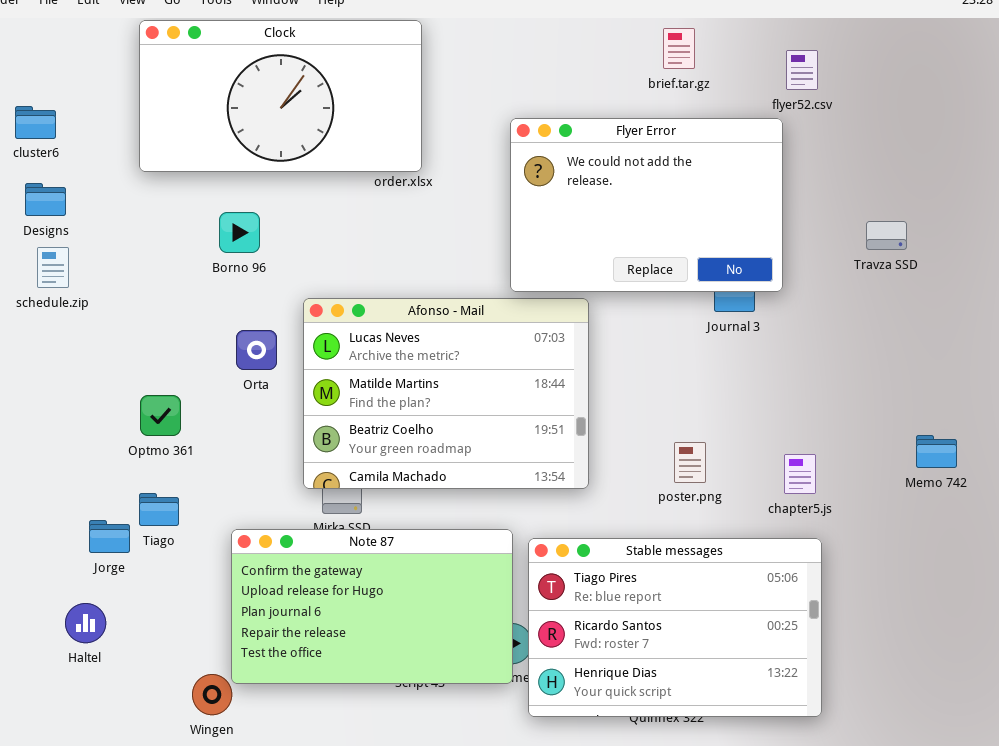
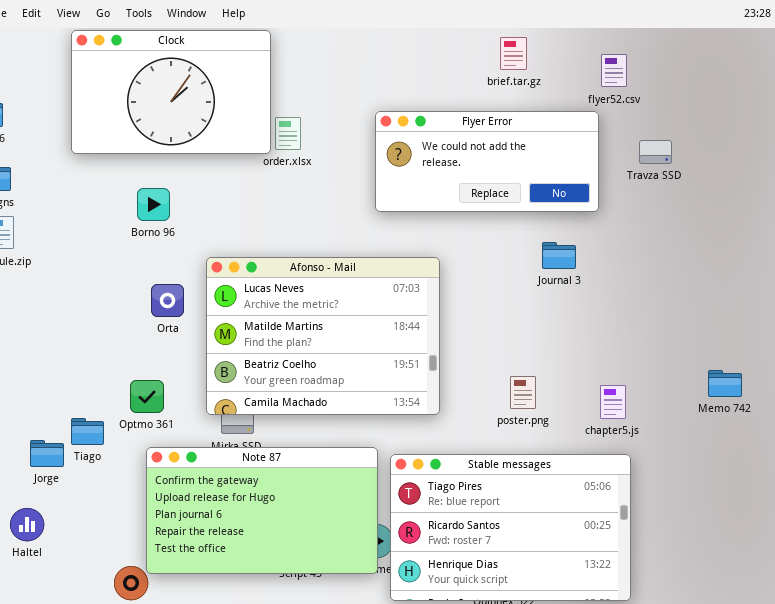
Clock: [139,20,422,172] -> [71,30,271,154], resized
Flyer Error: [510,118,783,292] -> [375,111,599,212], resized
Travza SSD: [866,221,907,250] -> [639,140,672,164], moved
Optmo 361: [140,395,181,436] -> [130,380,164,413], moved

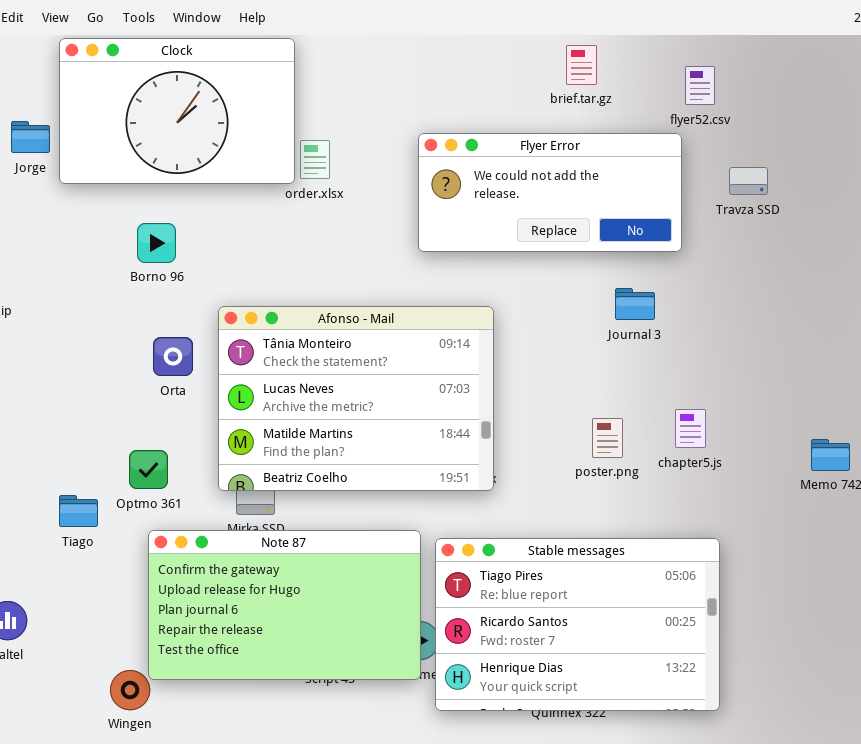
Afonso - Mail: [206,257,440,415] -> [218,306,494,491], scrolled up 1 row
poster.png: [510,376,536,409] -> [592,418,623,458], moved
chapter5.js: [600,385,626,419] -> [675,409,706,448], moved
Jorge: [30,440,64,467] -> [11,121,50,153], moved

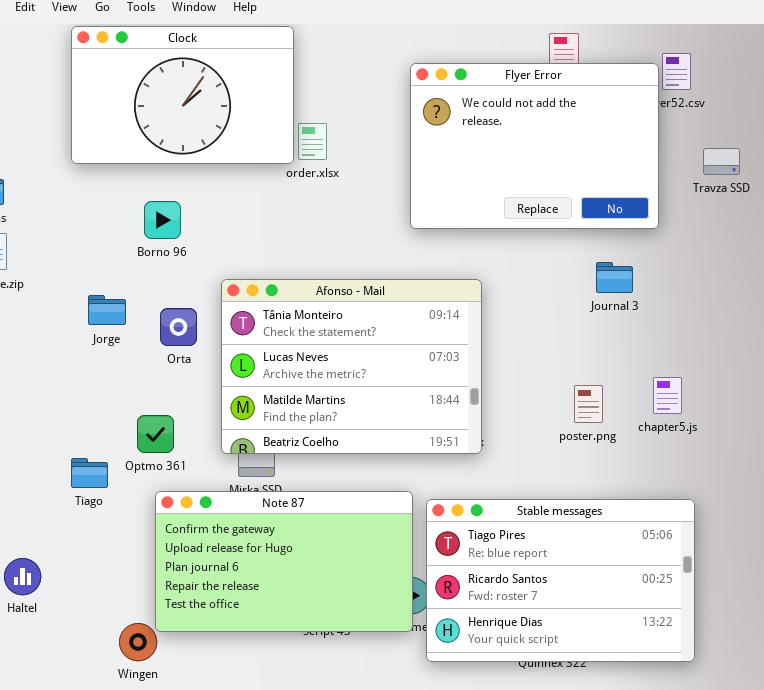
Jorge: [11,121,50,153] -> [88,295,126,325], moved
Flyer Error: [418,133,682,252] -> [410,63,659,229], resized

